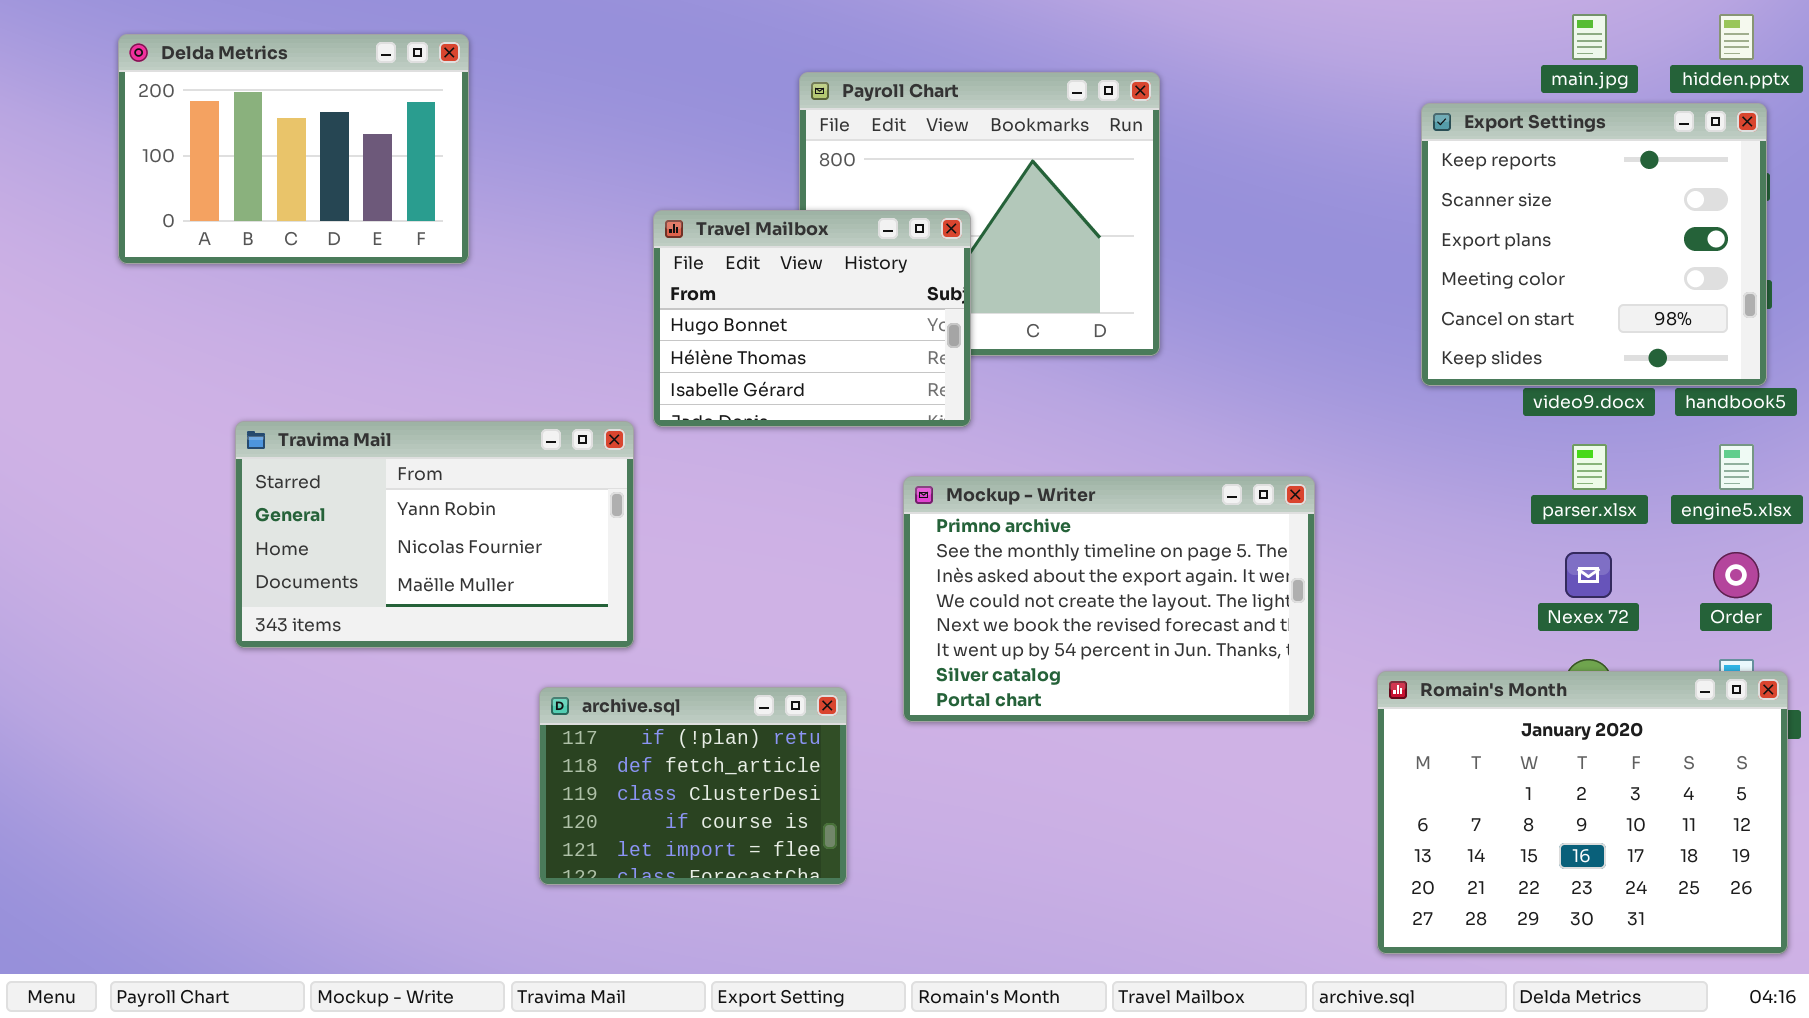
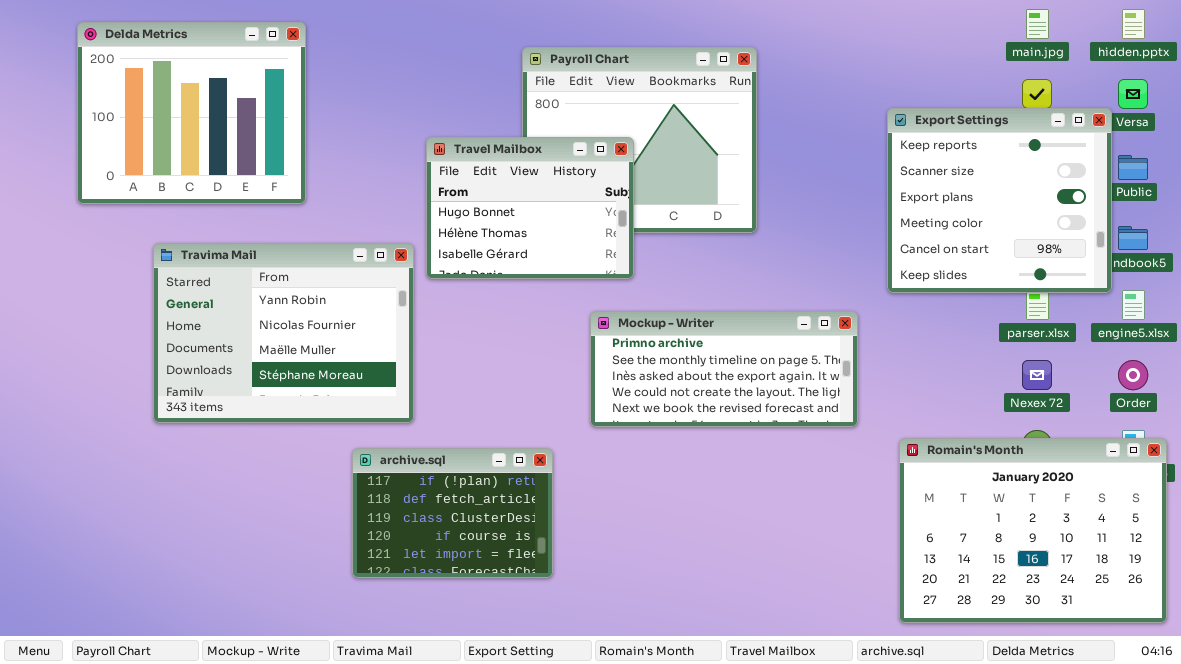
Delda Metrics: [118,34,469,264] -> [77,22,306,204], resized
Export Settings: [1421,103,1767,386] -> [887,108,1112,293], moved
Travima Mail: [235,421,634,648] -> [153,243,414,423], resized
Mockup - Writer: [903,476,1315,722] -> [590,311,858,427], resized

